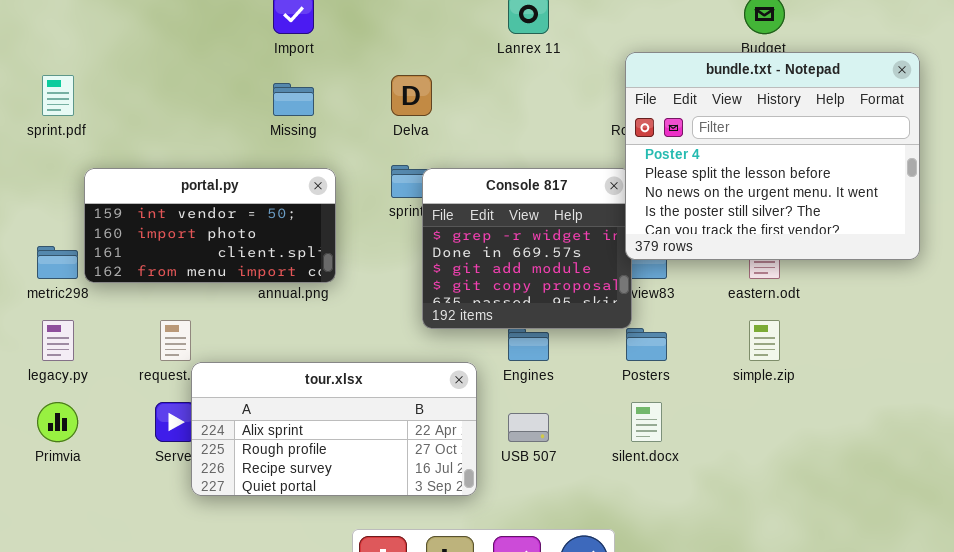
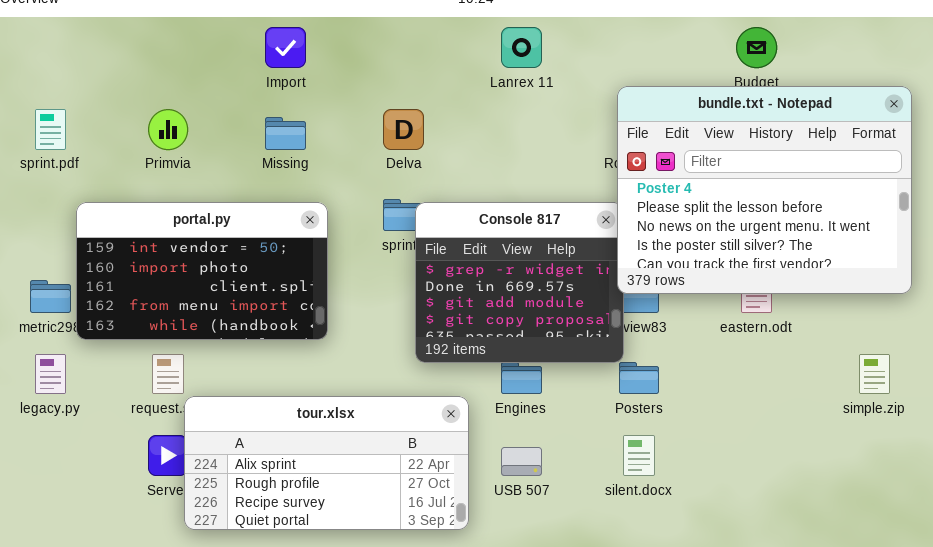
portal.py: [84,168,336,283] -> [76,202,328,340], resized
simple.zip: [749,320,780,361] -> [859,354,890,394], moved
Primvia: [37,402,78,442] -> [148,109,188,150], moved

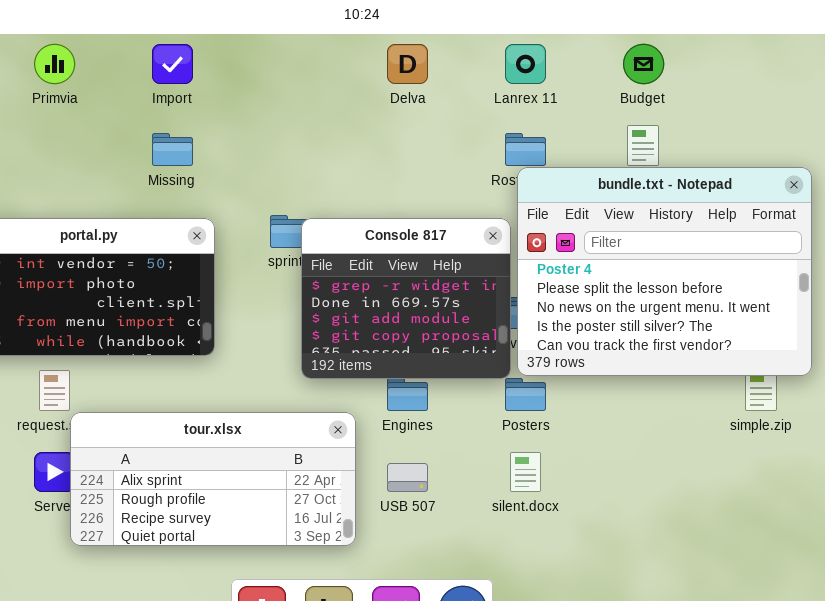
Lanrex 11: [501,27,542,68] -> [505,44,546,84], moved
bundle.txt - Notepad: [617,86,912,294] -> [517,167,812,376], moved
Primvia: [148,109,188,150] -> [34,44,75,84], moved
Delva: [383,109,424,150] -> [387,44,428,84], moved

